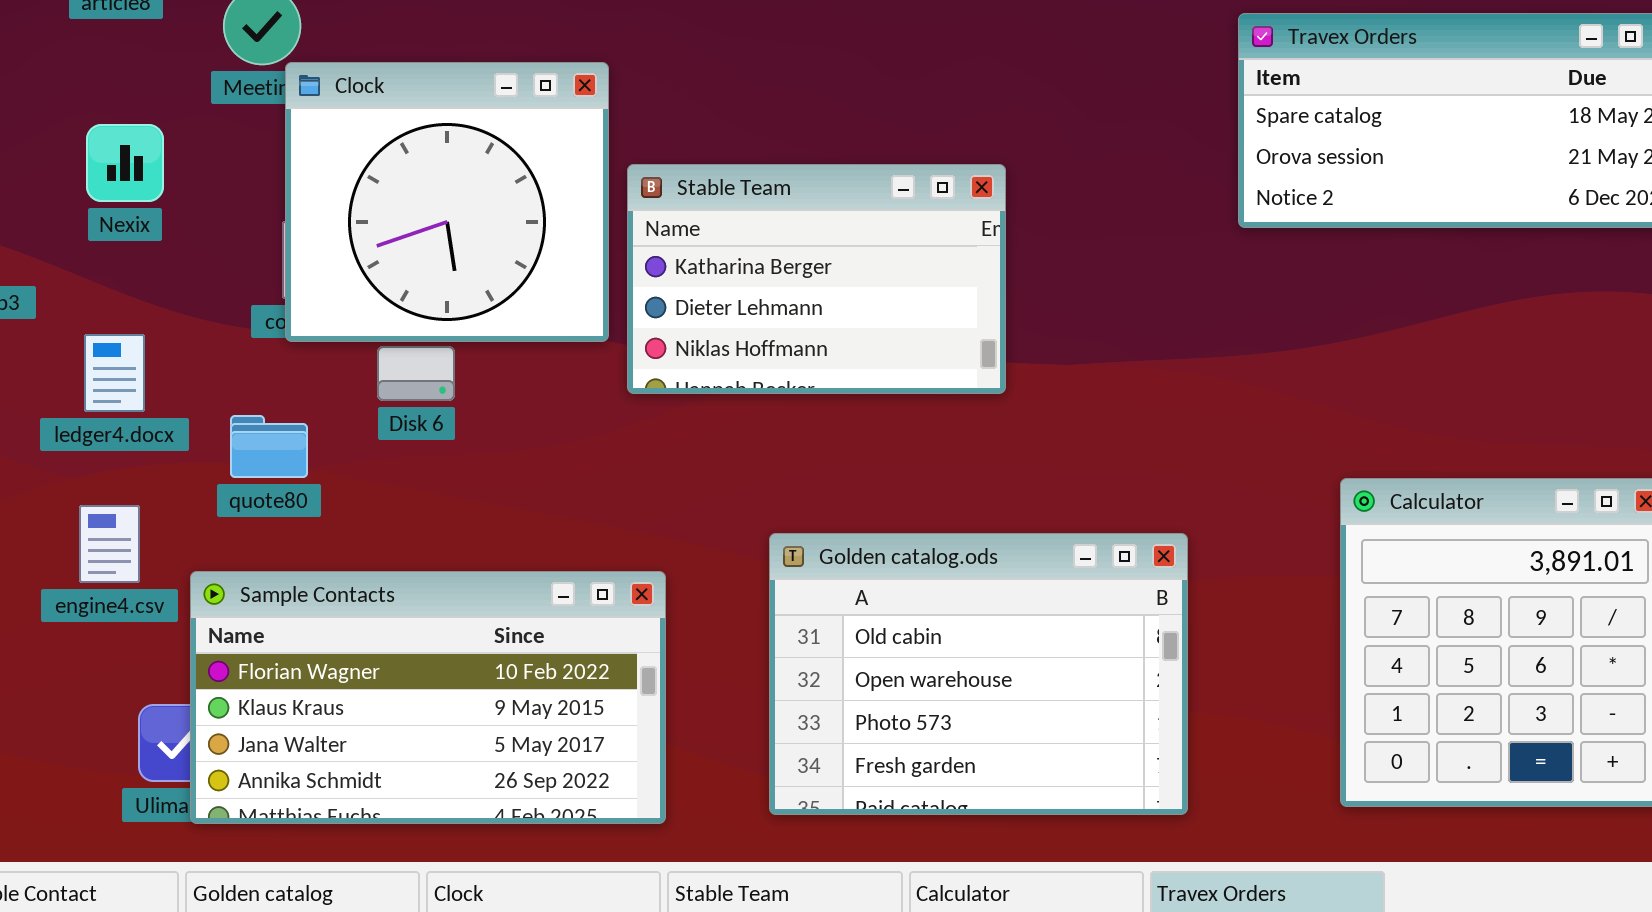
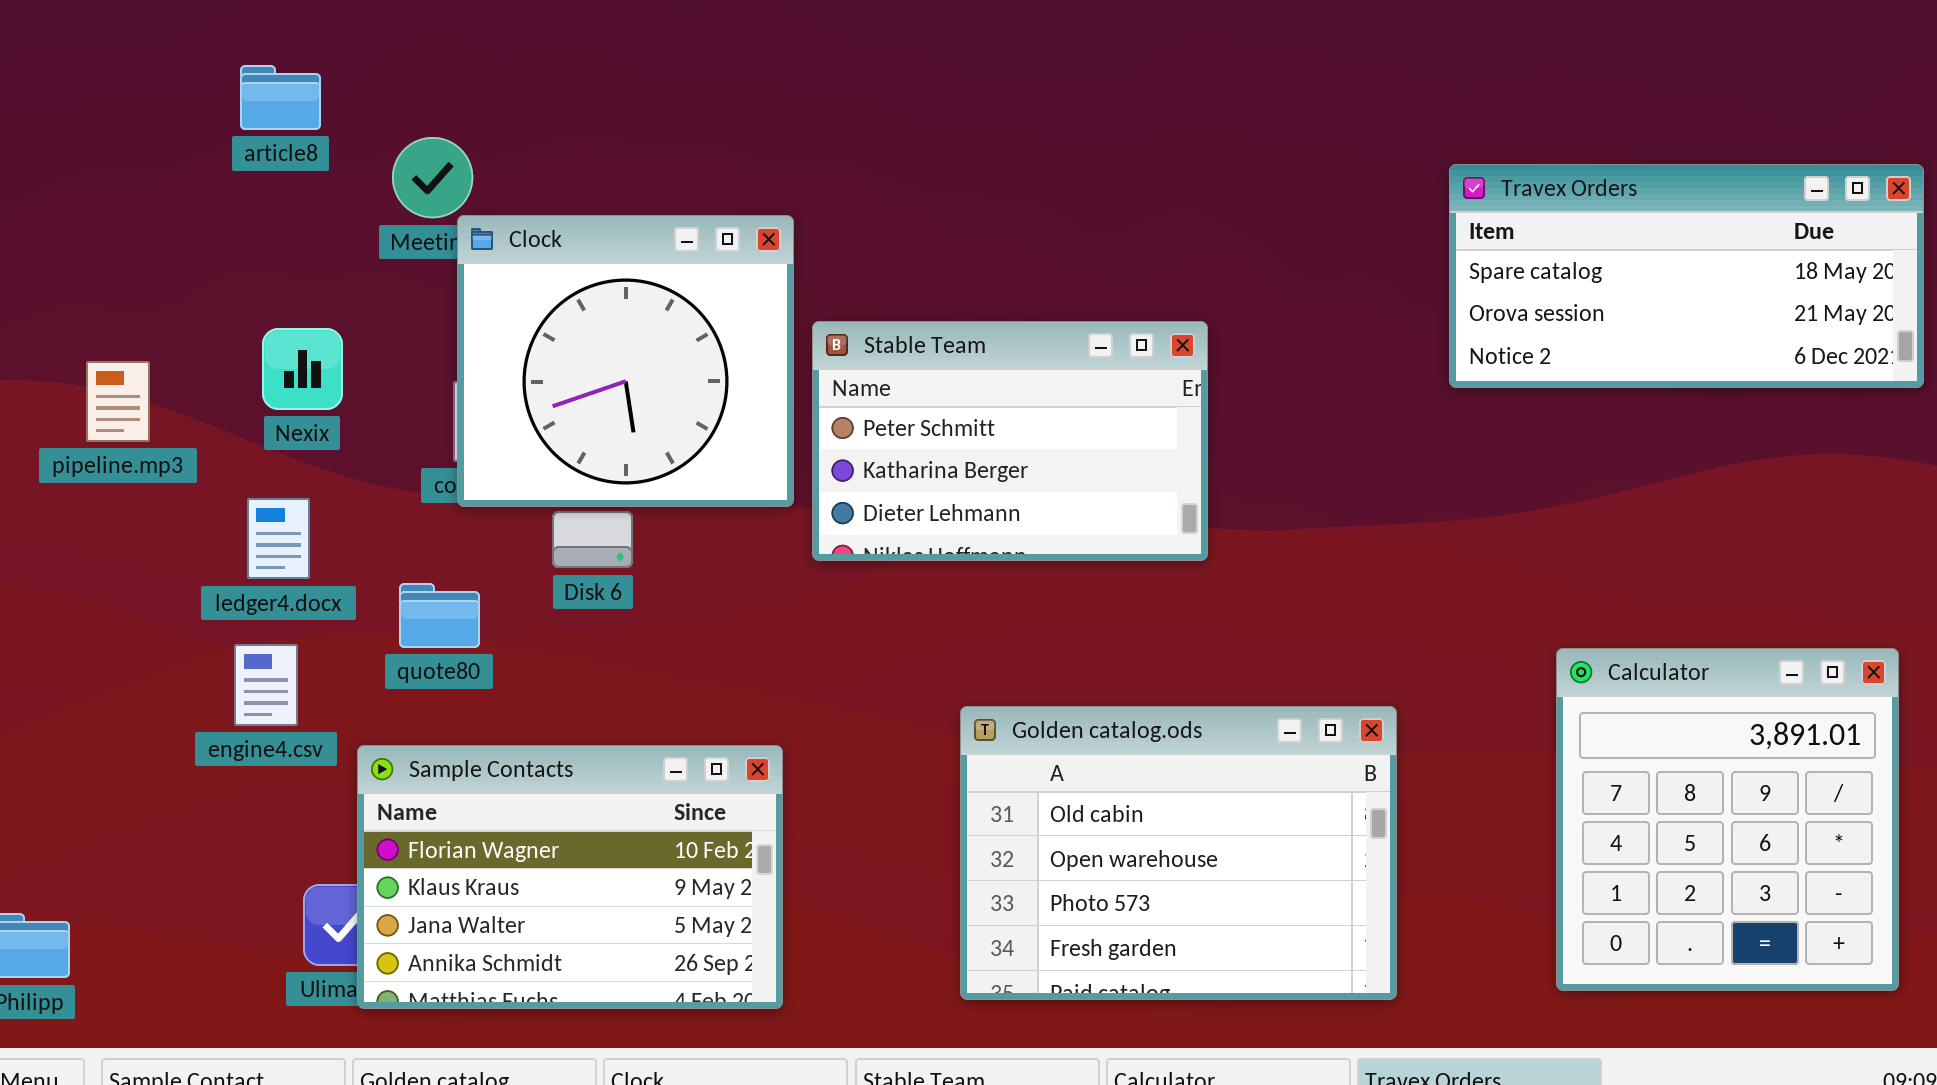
Nexix: [86,124,164,202] -> [262,328,343,410], moved
Stable Team: [627,164,1006,394] -> [812,321,1208,561], scrolled up 1 row
engine4.csv: [79,505,140,583] -> [234,644,298,726], moved
Sample Contacts: [190,571,666,824] -> [357,745,783,1009], resized

